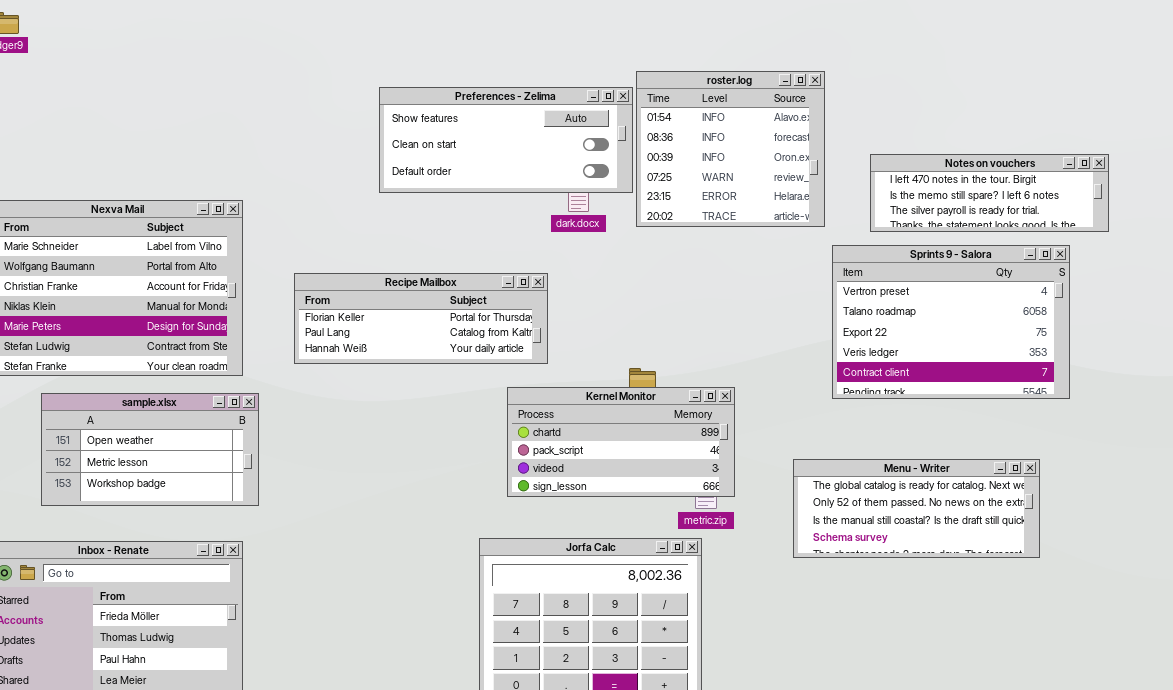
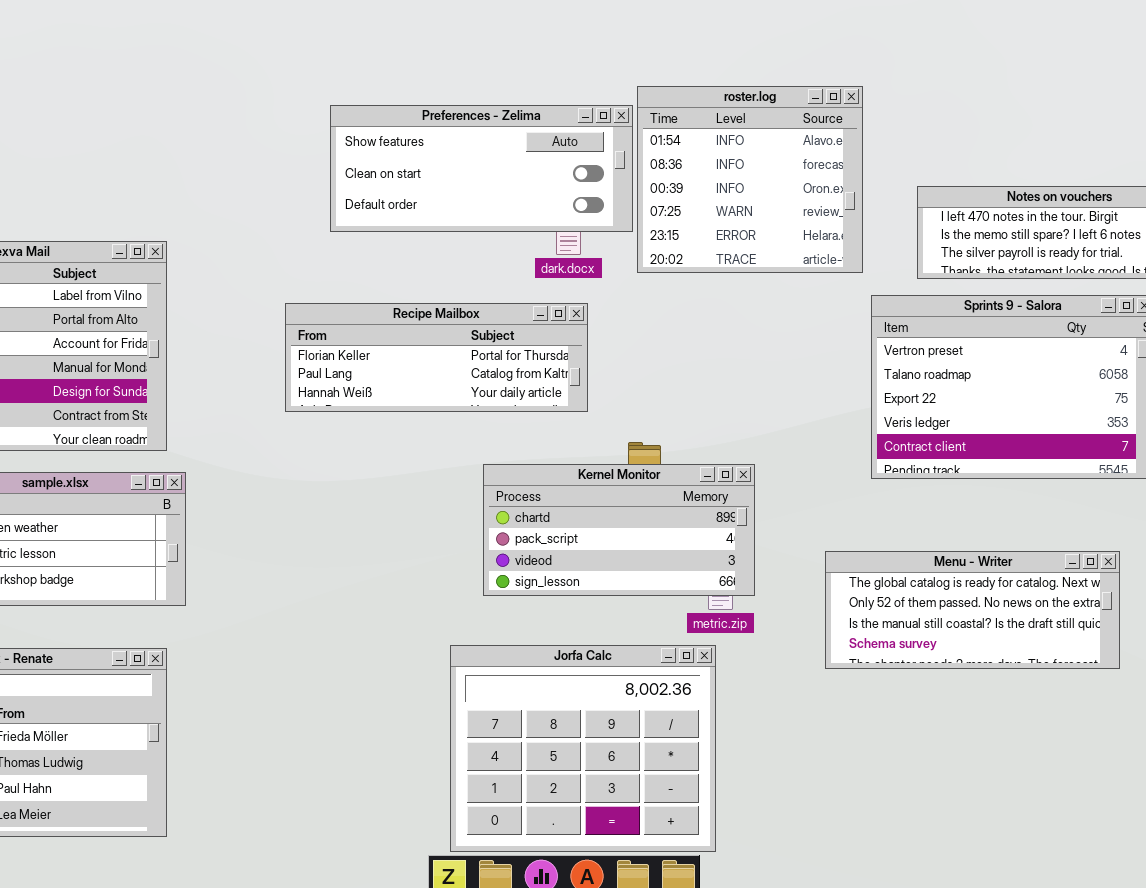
Recipe Mailbox: [294,273,548,364] -> [285,303,588,412], moved

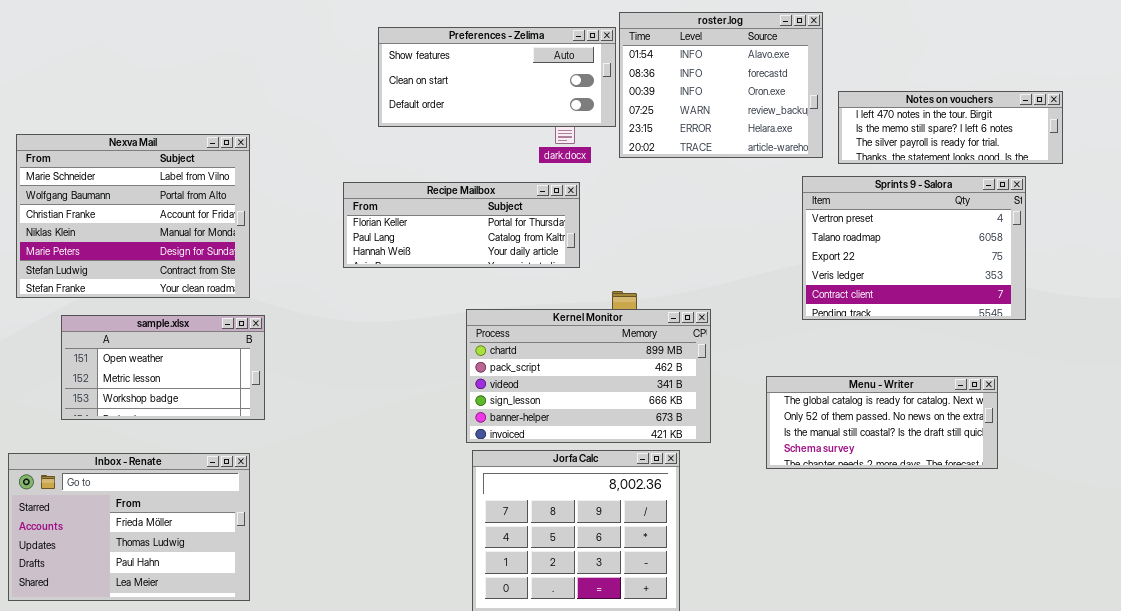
roster.log: [637,86,863,273] -> [619,12,823,158], resized
Kernel Monitor: [483,464,755,596] -> [466,309,711,443], resized

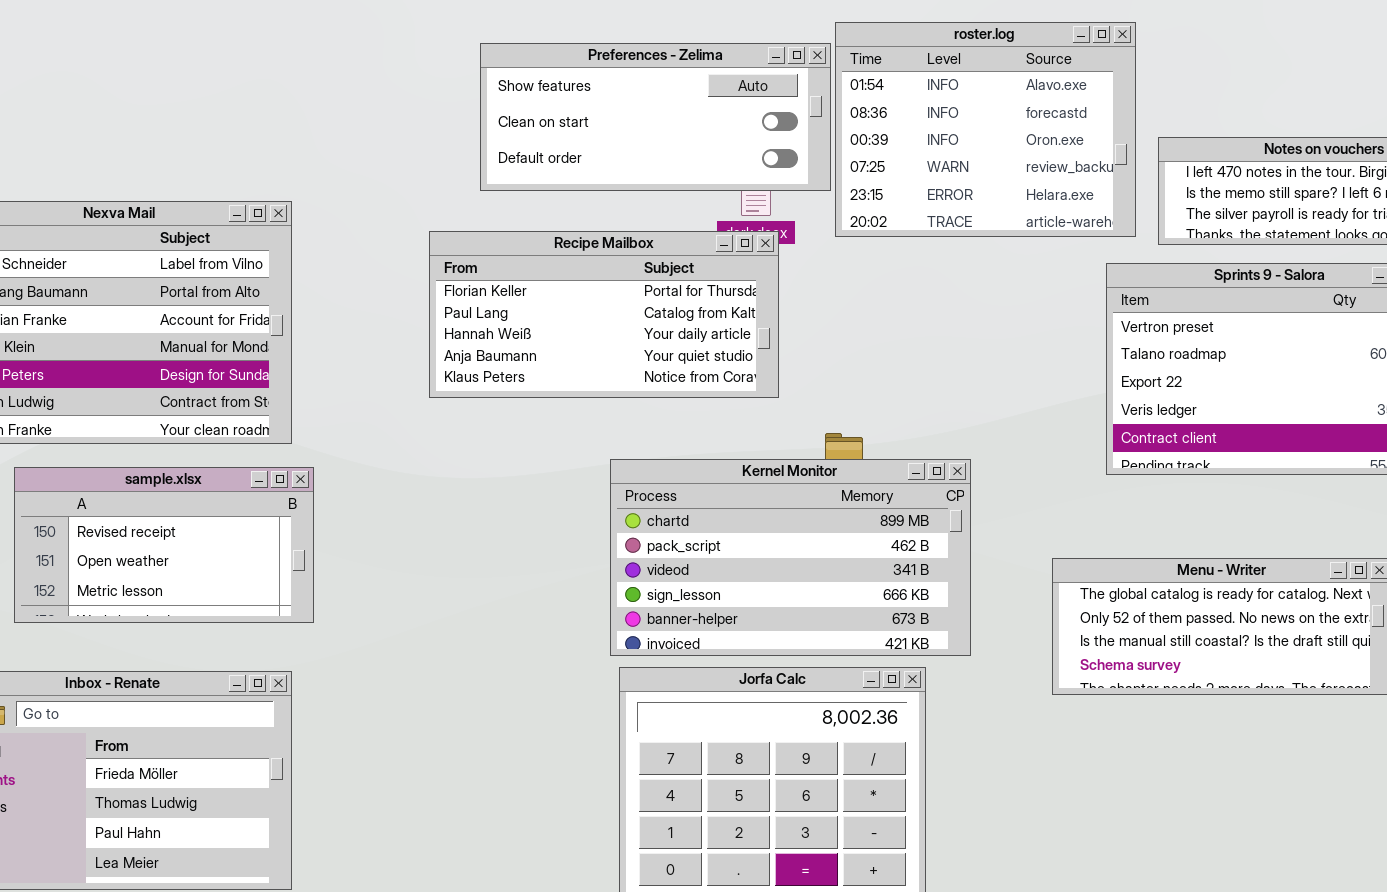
Recipe Mailbox: [343,182,580,268] -> [429,231,779,398], resized
sample.xlsx: [61,315,265,420] -> [14,467,314,623], scrolled up 1 row

